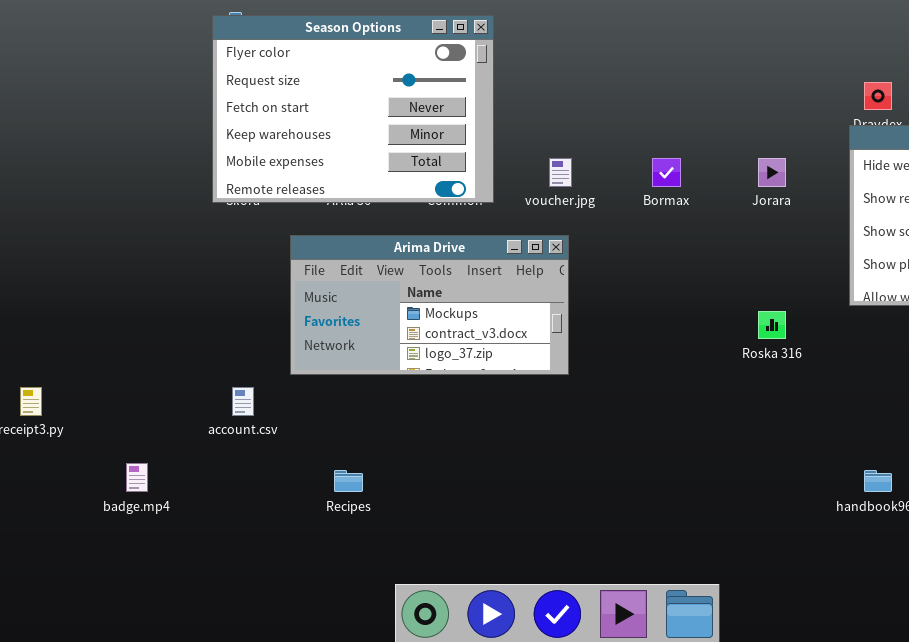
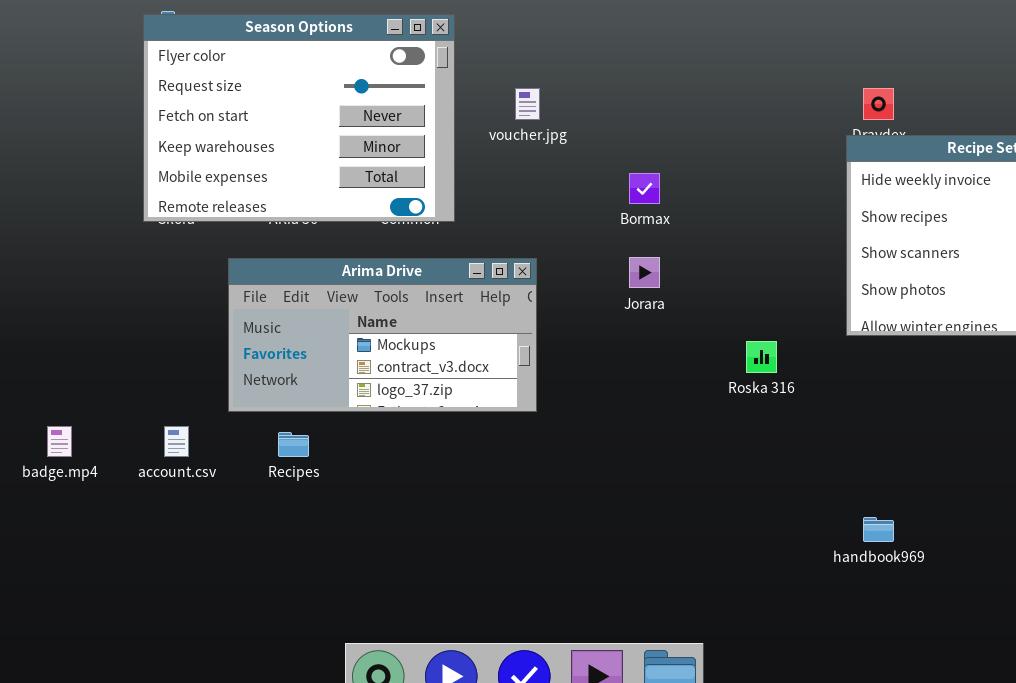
voucher.jpg: [549,158,572,187] -> [515,88,540,120], moved
Jorara: [758,158,786,187] -> [629,257,660,288], moved
badge.mp4: [126,463,148,492] -> [47,426,72,457], moved
Recipes: [334,470,363,492] -> [278,432,309,457], moved

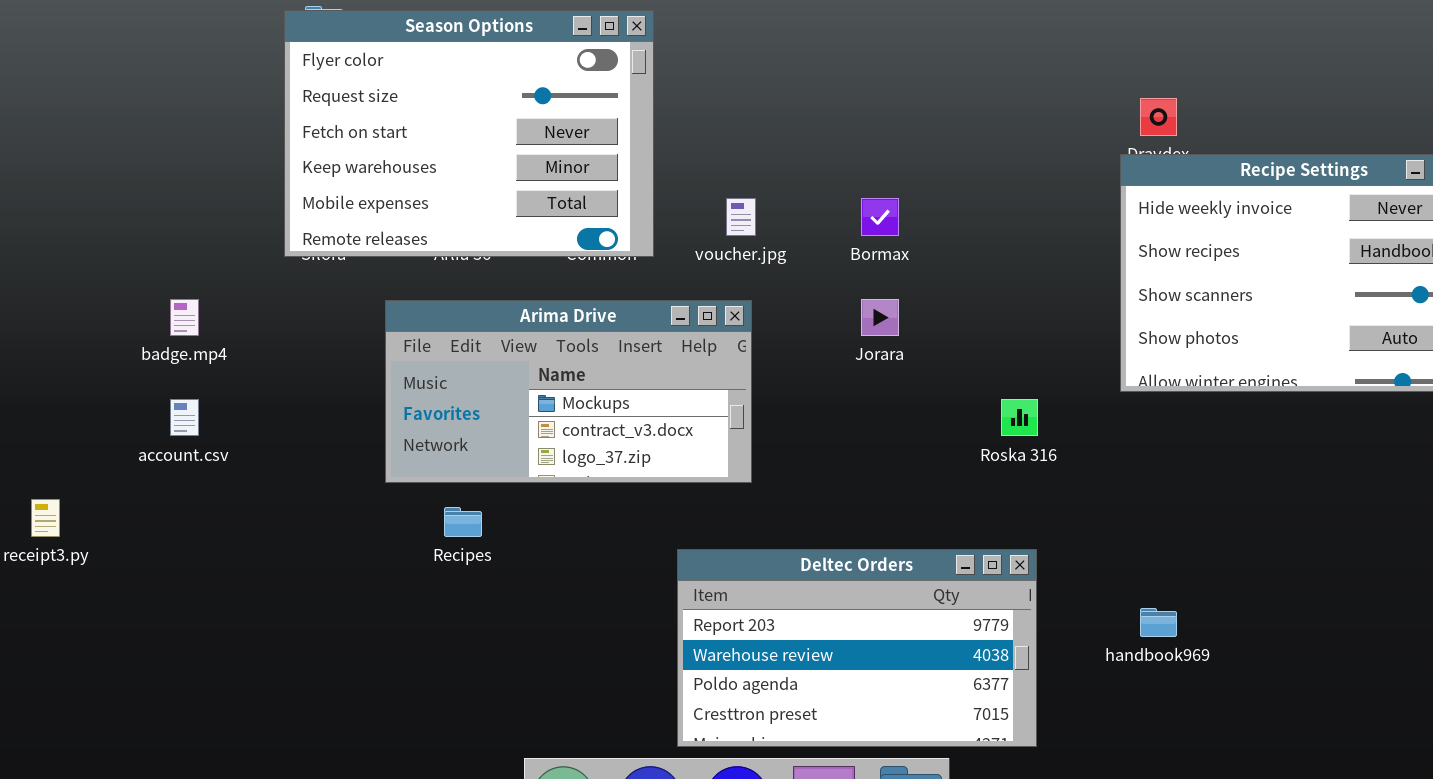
voucher.jpg: [515,88,540,120] -> [726,198,756,236], moved
badge.mp4: [47,426,72,457] -> [170,299,199,336], moved
account.csv: [164,426,189,457] -> [170,399,199,436], moved
Deltec Orders: none -> [677,549,1037,747], opened

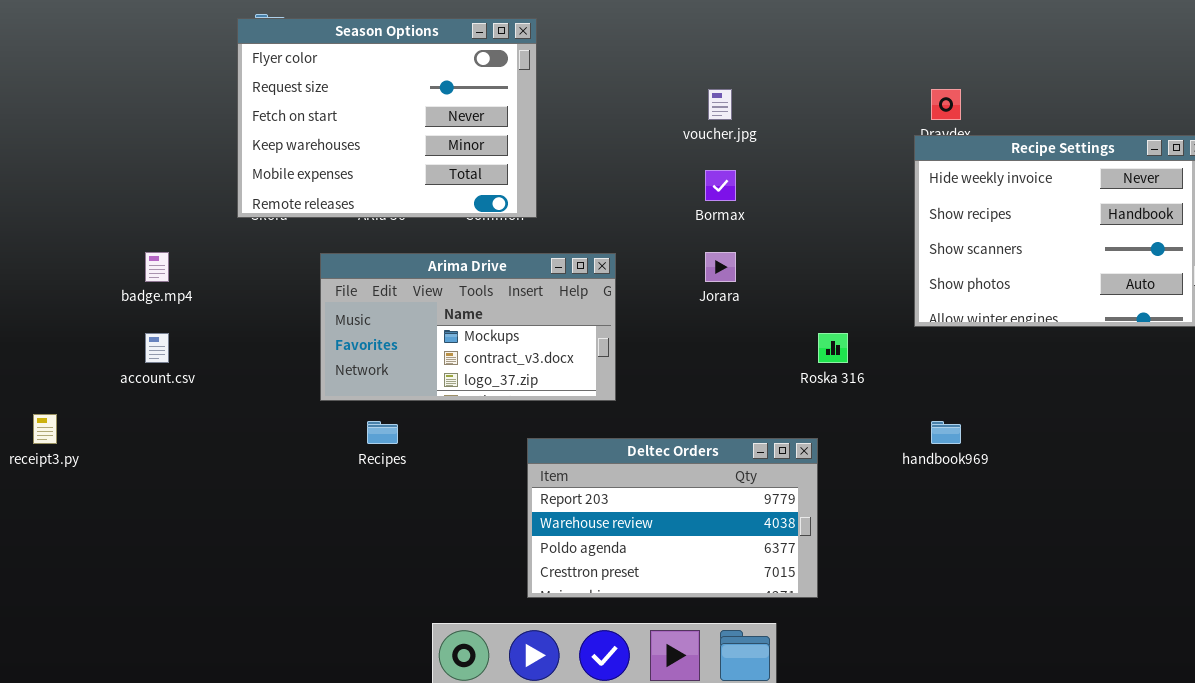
voucher.jpg: [726,198,756,236] -> [708,89,732,120], moved
Deltec Orders: [677,549,1037,747] -> [527,438,818,598], moved
handbook969: [1140,608,1177,637] -> [931,421,961,444], moved

